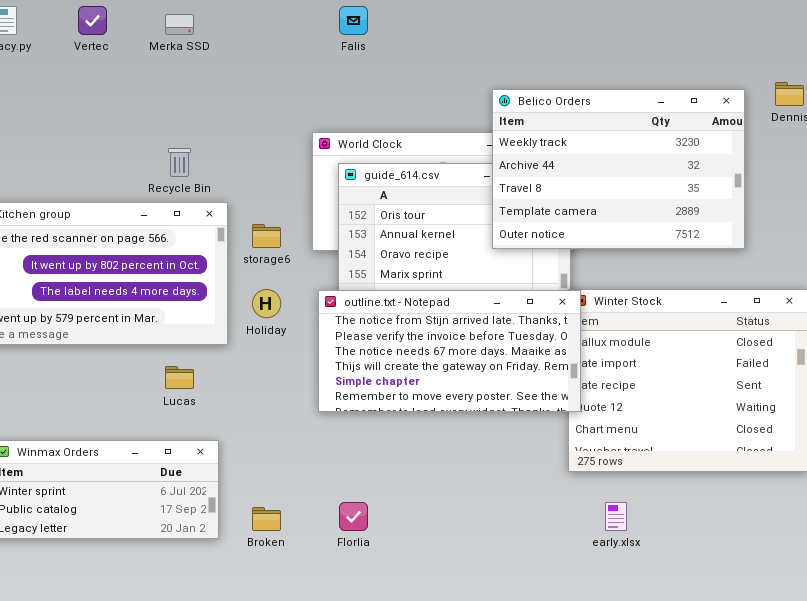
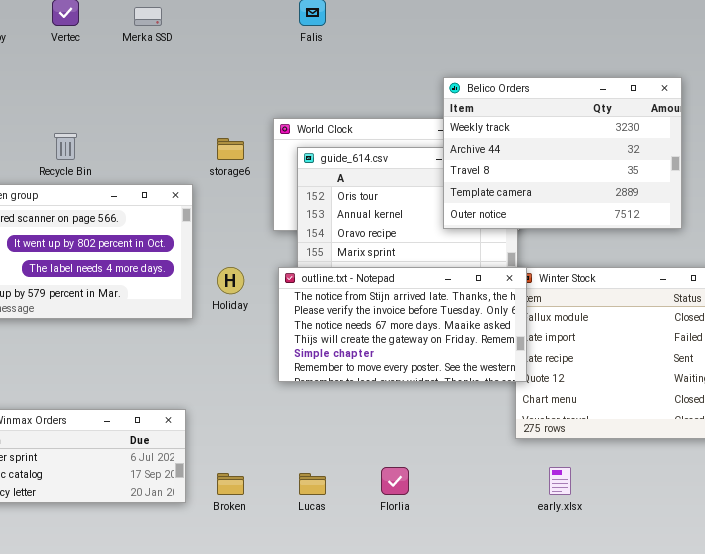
Recycle Bin: [168,148,191,177] -> [54,133,77,160], moved
storage6: [252,224,281,248] -> [217,138,244,160], moved
Lucas: [165,366,194,389] -> [299,473,326,495], moved
Florlia: [339,502,368,531] -> [381,467,409,495], moved

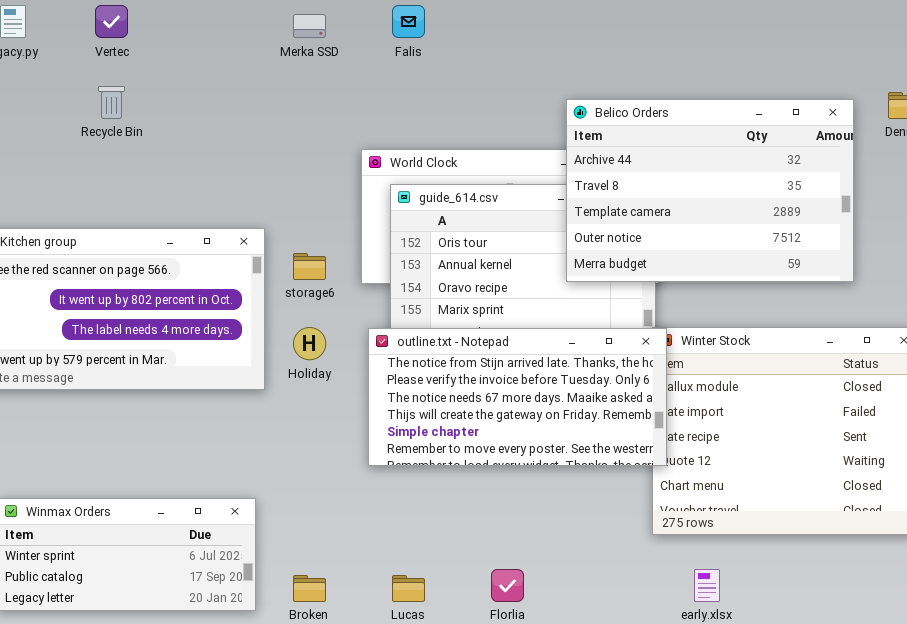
Merka SSD: [134,7,162,26] -> [293,14,326,38], moved
Belico Orders: [443,77,682,229] -> [566,99,854,282], scrolled down 1 row
Recycle Bin: [54,133,77,160] -> [98,86,125,119], moved
storage6: [217,138,244,160] -> [293,253,326,280], moved

